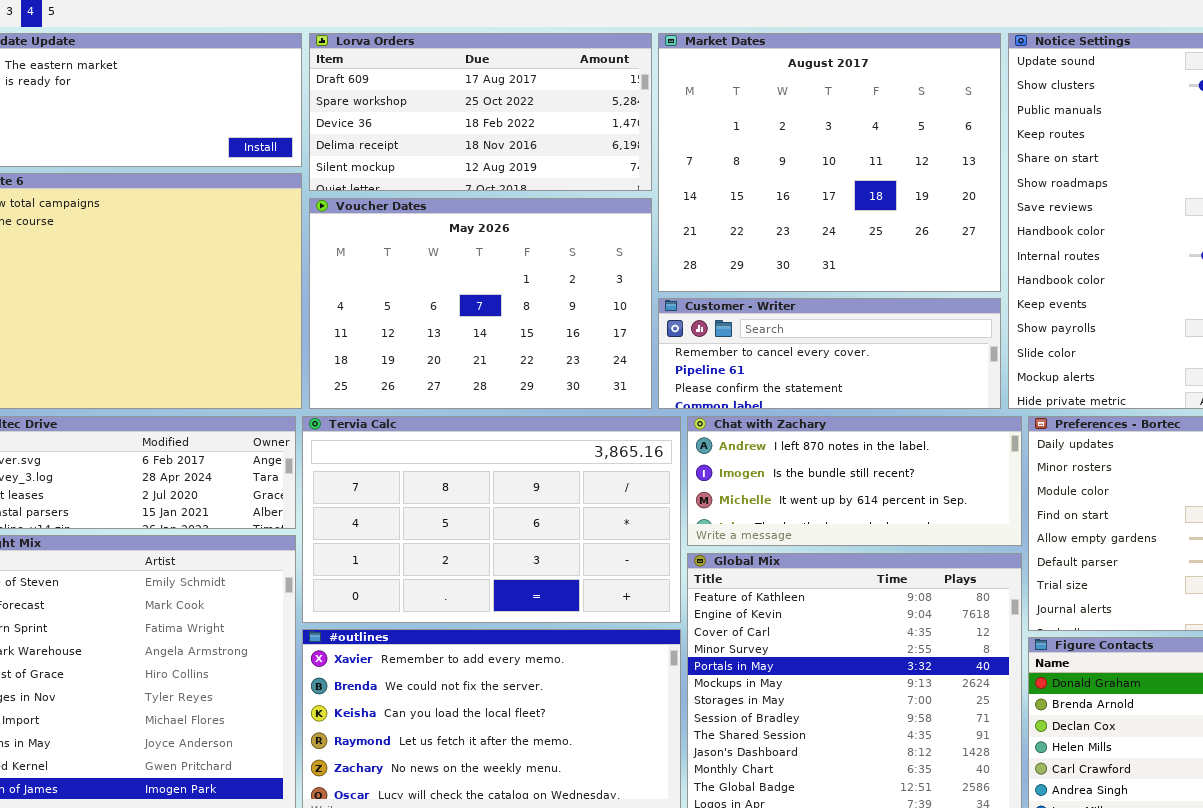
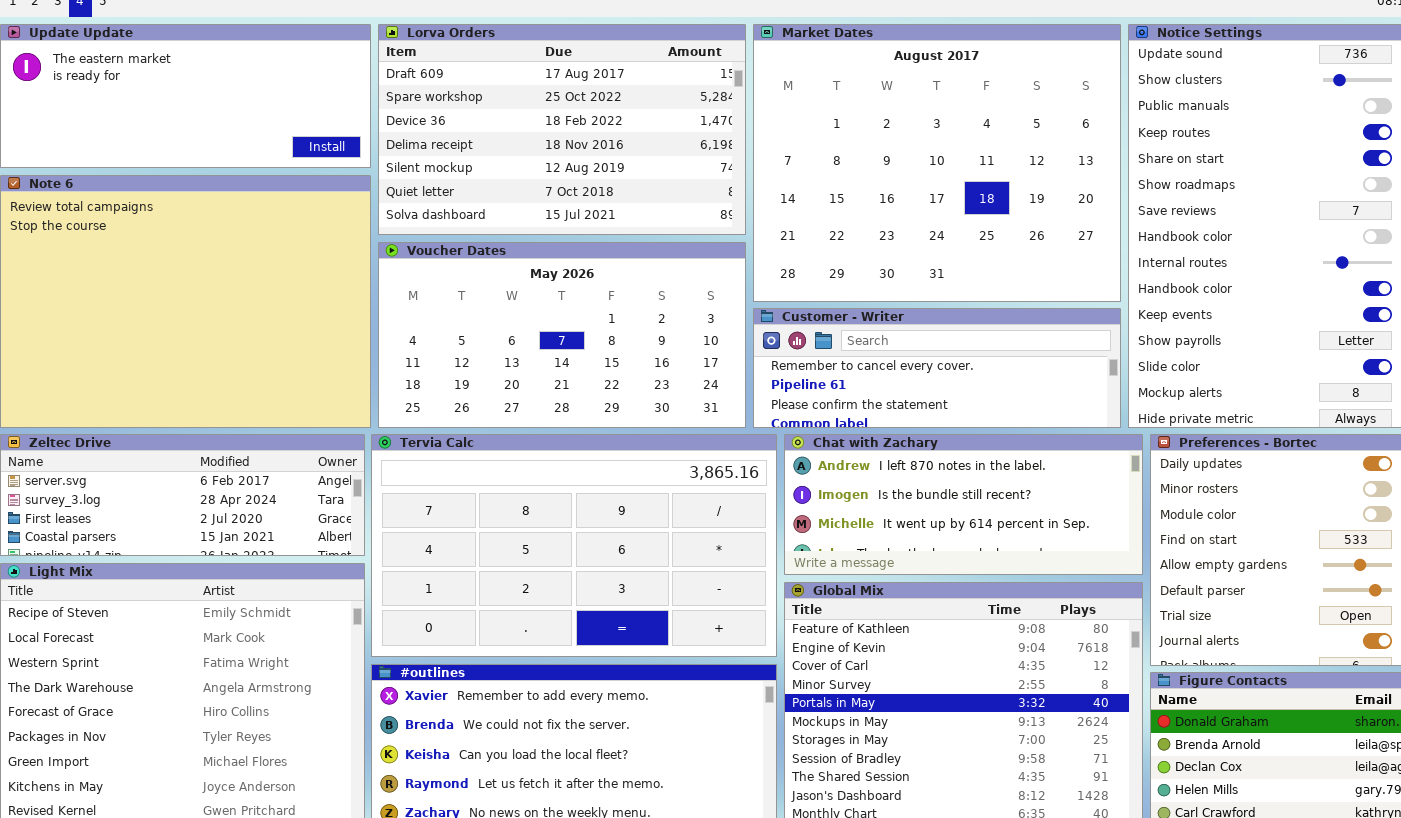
Lorva Orders: [309,33,652,191] -> [378,24,746,235], resized
Voucher Dates: [309,198,652,409] -> [378,242,746,428], resized

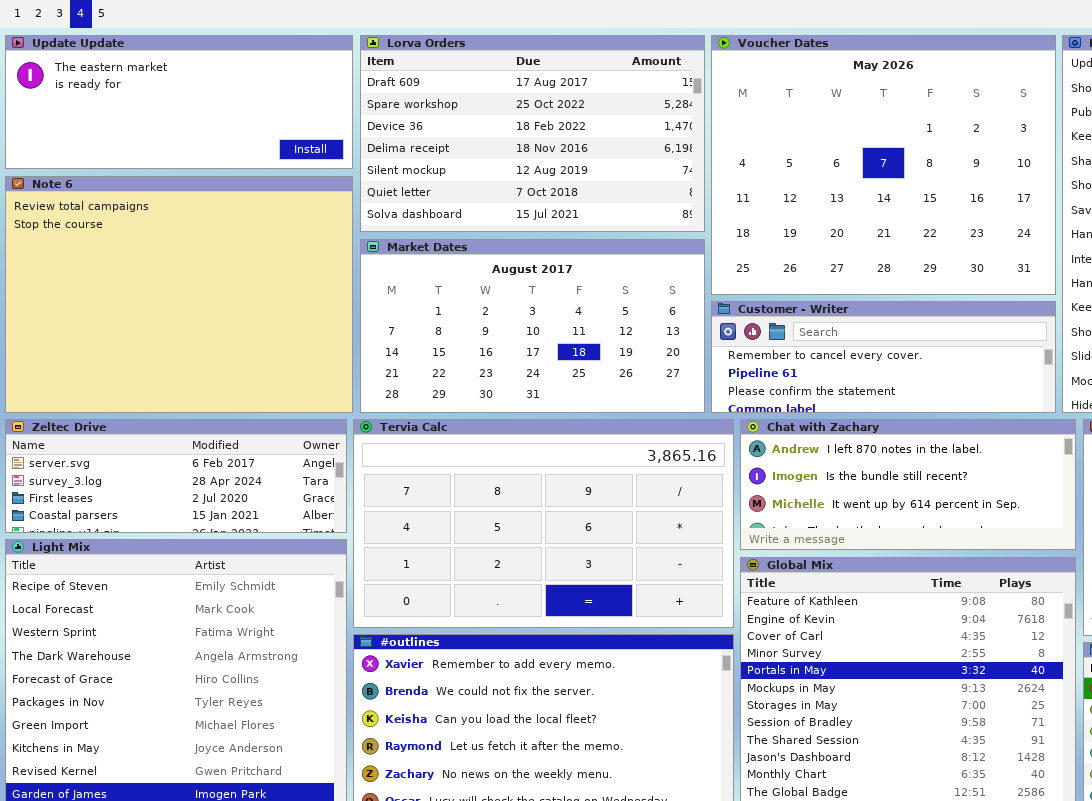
Market Dates: [753,24,1121,302] -> [360,239,705,413], moved, resized
Voucher Dates: [378,242,746,428] -> [711,35,1056,295], moved, resized

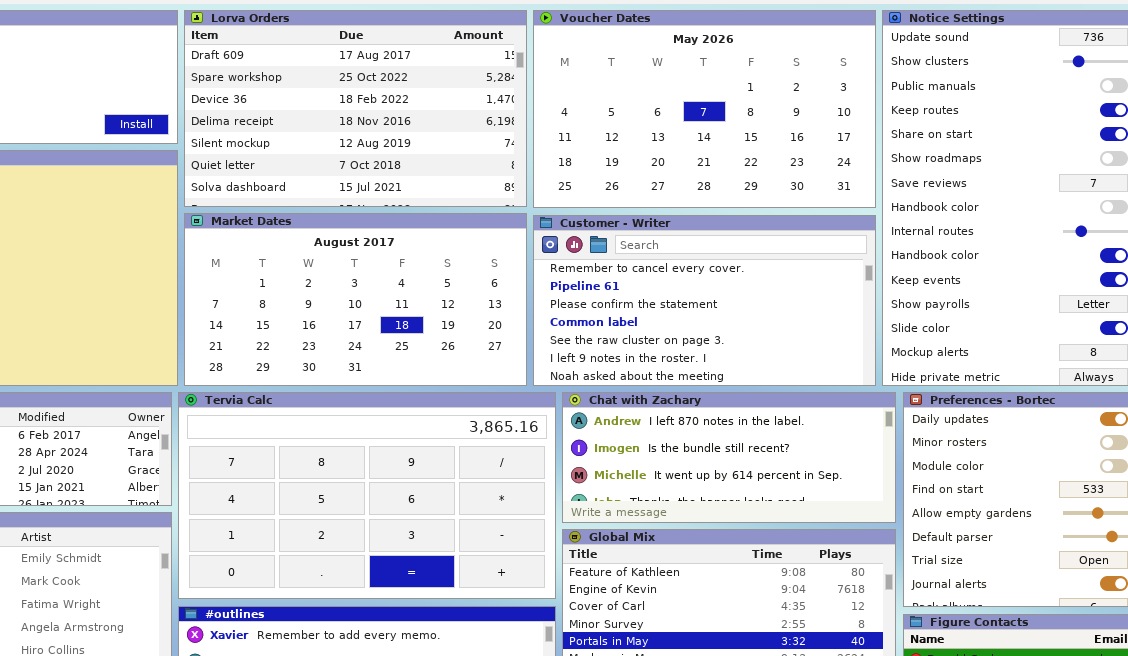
Voucher Dates: [711,35,1056,295] -> [533,10,876,208], resized
Customer - Writer: [711,301,1056,413] -> [533,215,876,386], resized

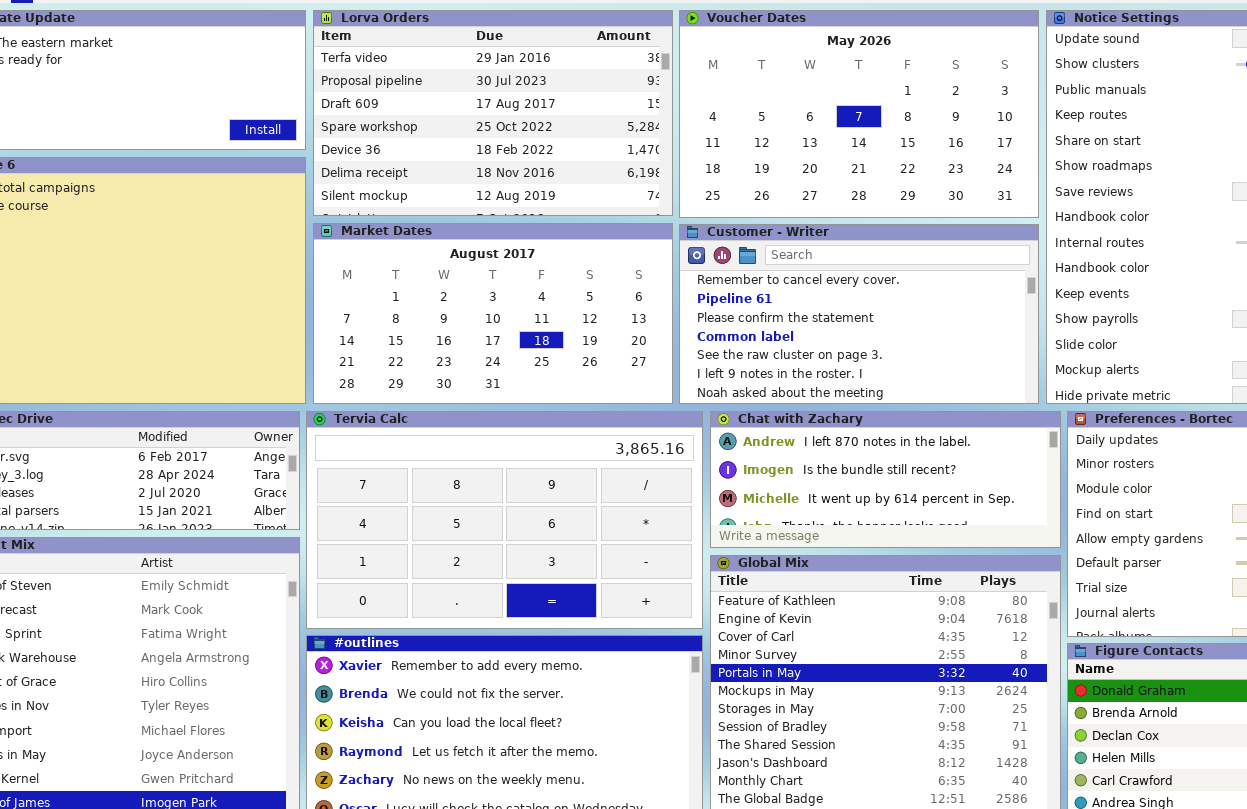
Lorva Orders: [184,10,527,207] -> [313,10,673,216], scrolled up 2 rows

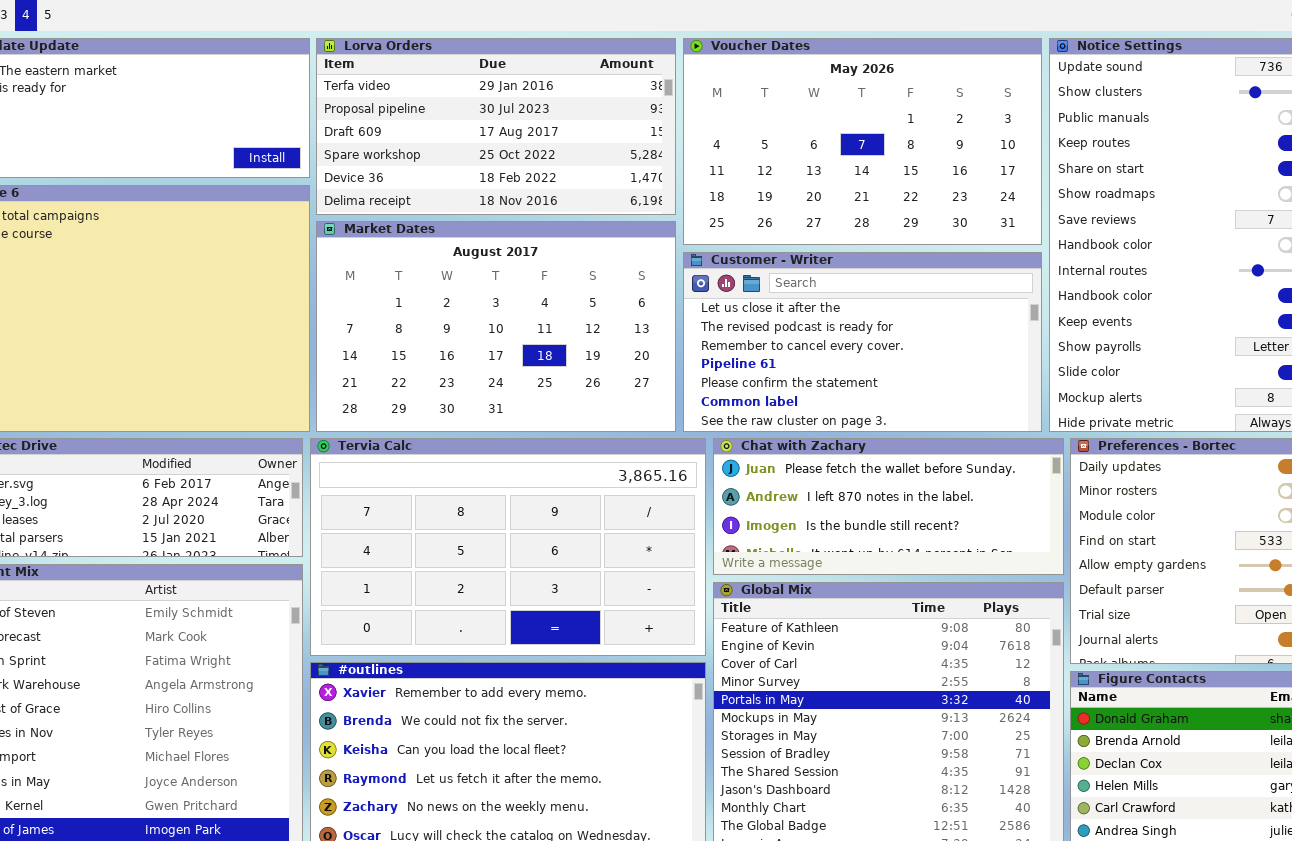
Lorva Orders: [313,10,673,216] -> [316,38,676,215], resized
Market Dates: [313,223,673,404] -> [316,221,676,432], resized
Customer - Writer: [679,224,1039,404] -> [683,252,1042,432], scrolled up 2 rows
Chat with Zachary: [710,411,1061,548] -> [713,438,1064,575], scrolled up 1 row

